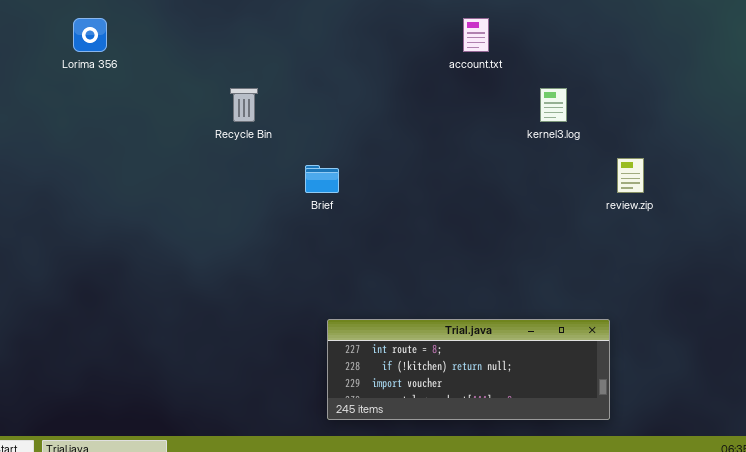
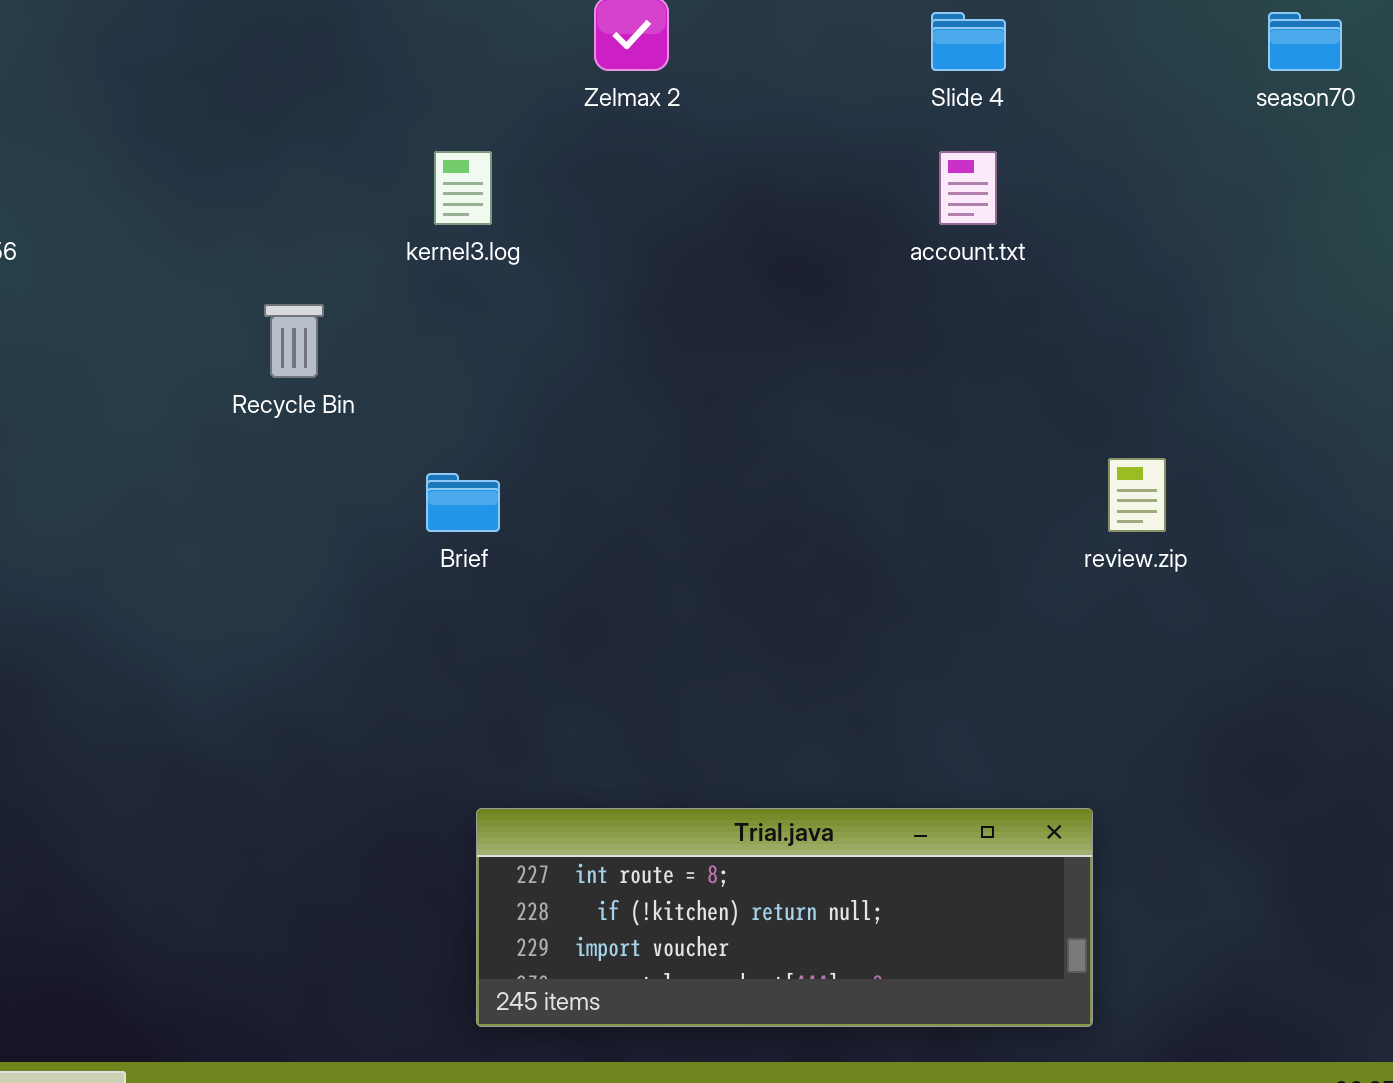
account.txt: [463,18,489,52] -> [939,151,997,225], moved
kernel3.log: [540,88,567,122] -> [434,151,492,225], moved

